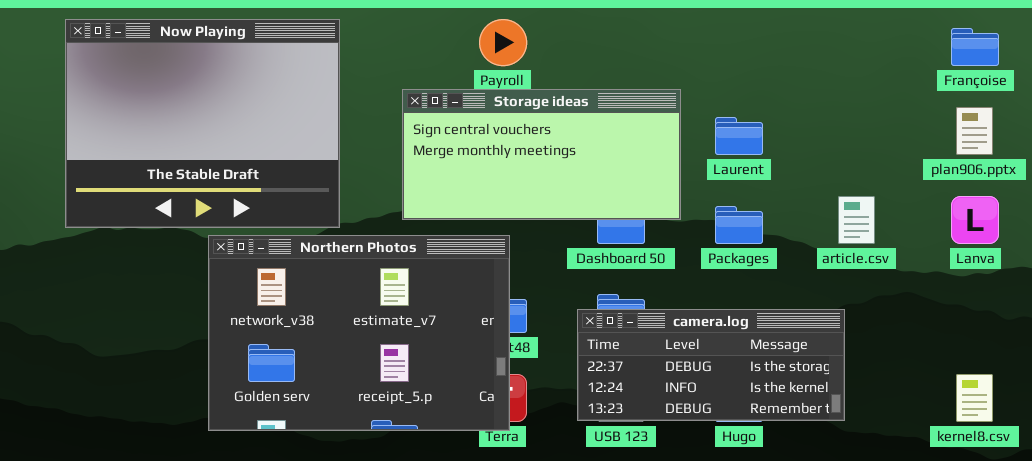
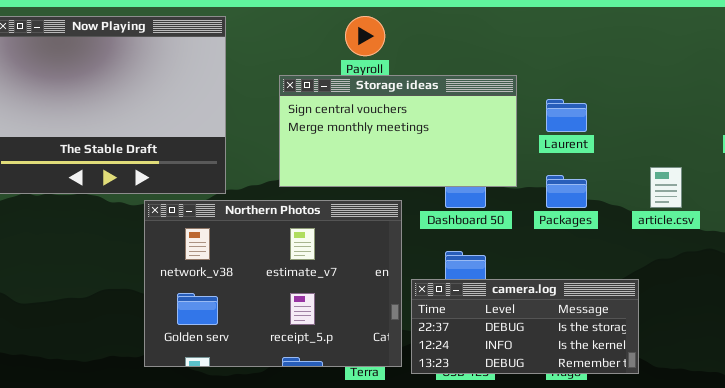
Northern Photos: [208,235,510,431] -> [144,200,402,367], moved
camera.log: [577,309,845,421] -> [411,279,639,374], moved

